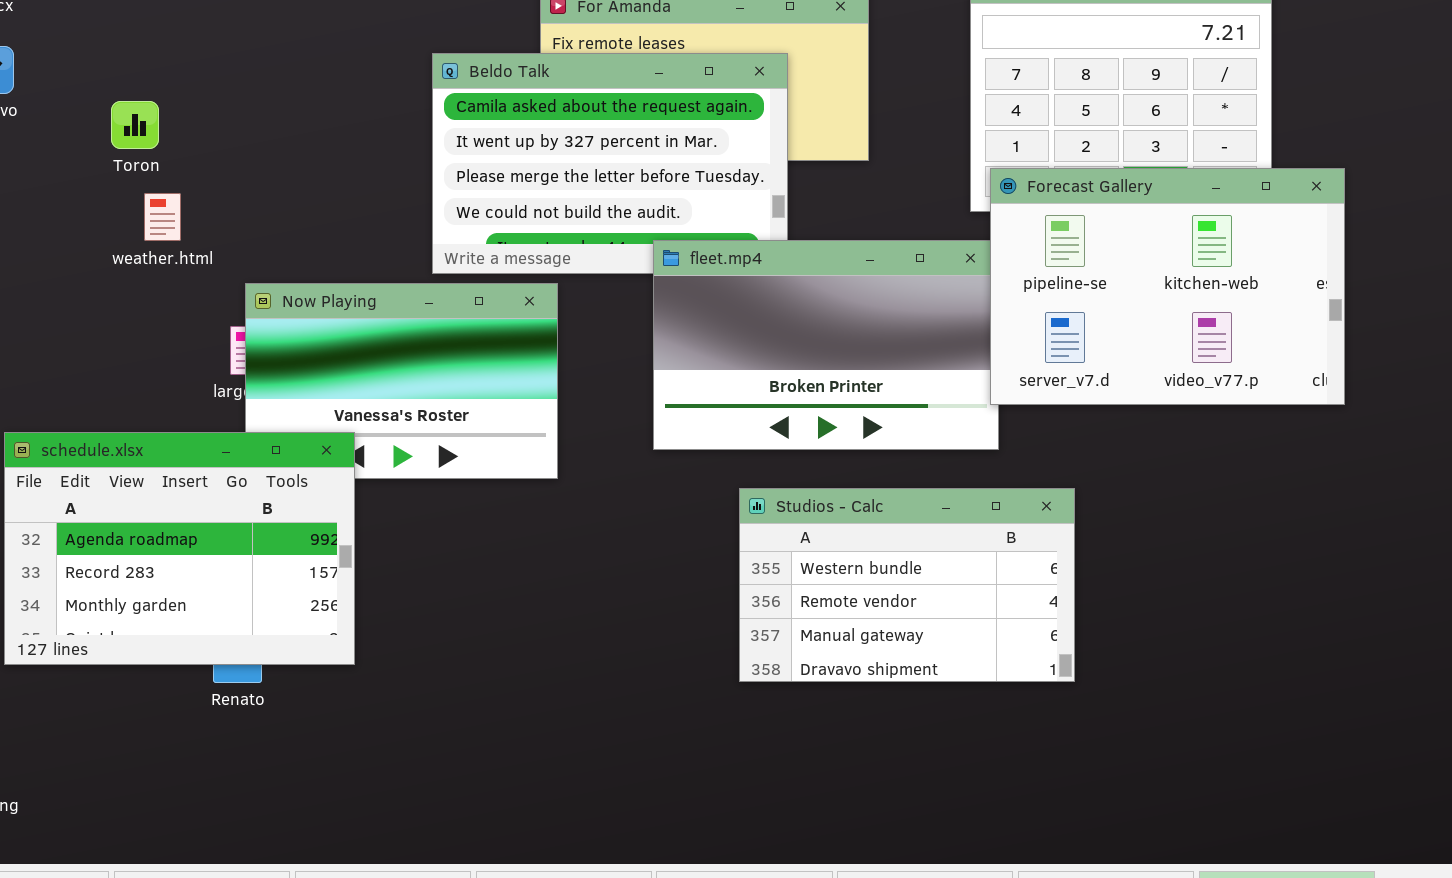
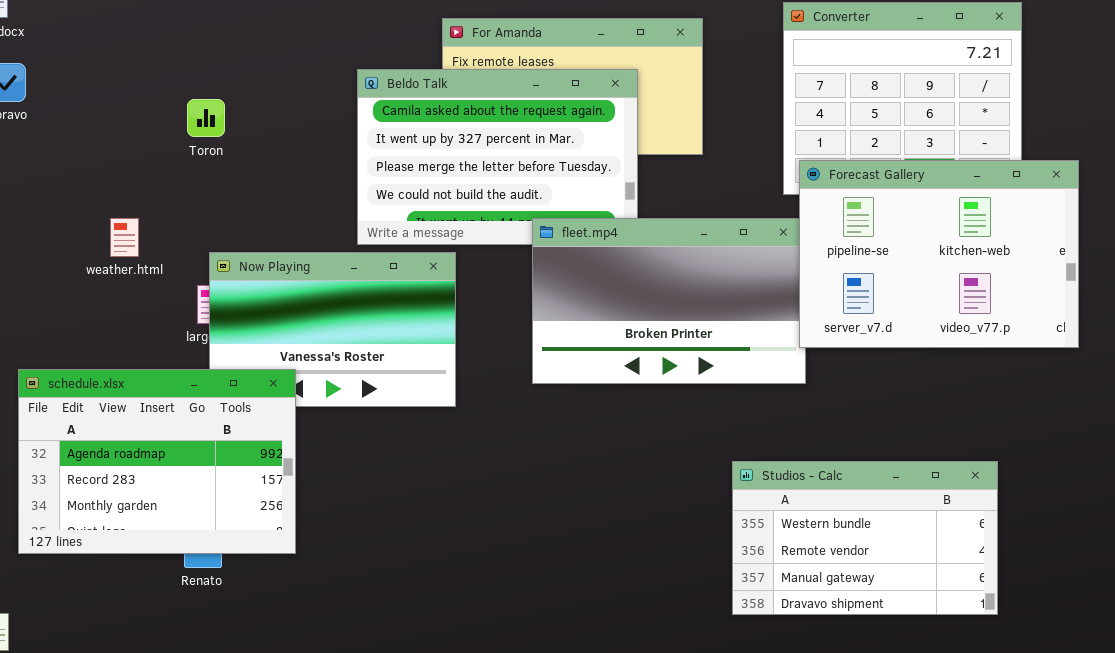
Toron: [111,101,159,149] -> [187,99,225,137], moved
weather.html: [144,193,181,241] -> [110,218,139,257], moved
Studios - Calc: [739,488,1075,682] -> [732,461,998,615], moved

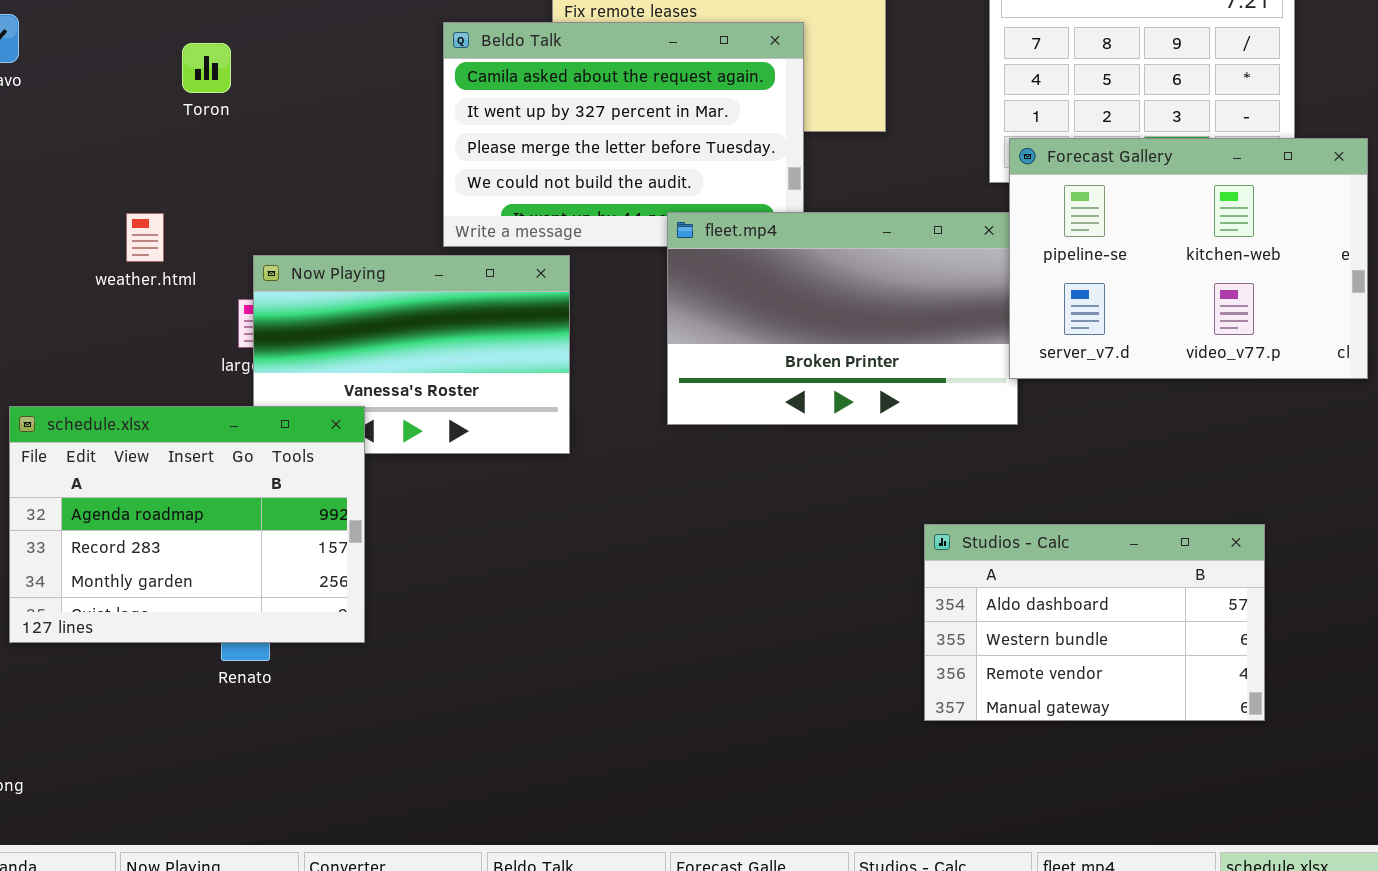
Toron: [187,99,225,137] -> [182,43,231,93], moved
Studios - Calc: [732,461,998,615] -> [924,524,1265,721], scrolled up 1 row

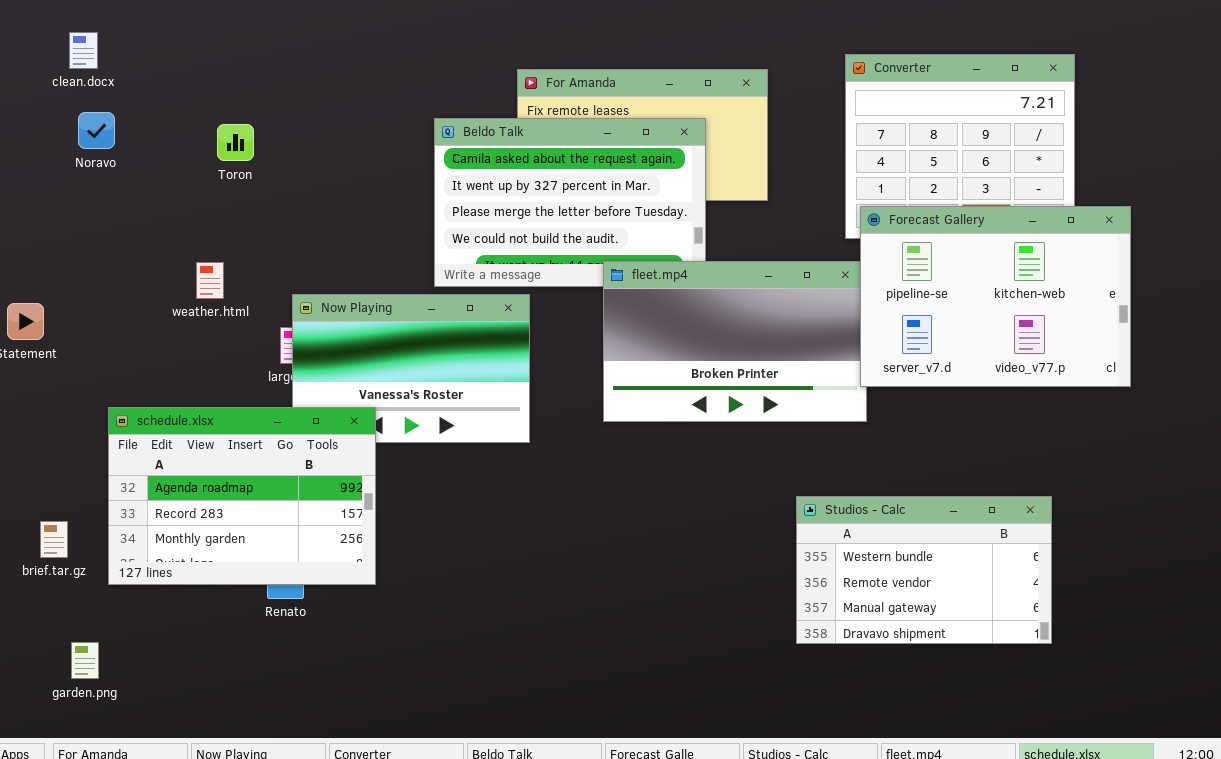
Toron: [182,43,231,93] -> [217,124,254,161], moved
Studios - Calc: [924,524,1265,721] -> [796,496,1052,644], scrolled down 1 row

